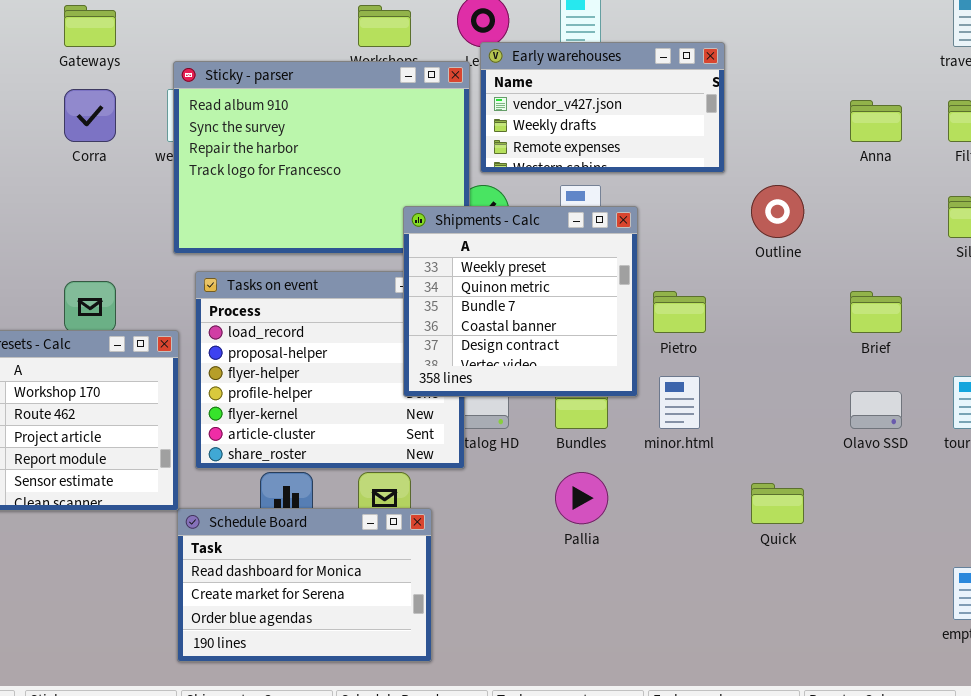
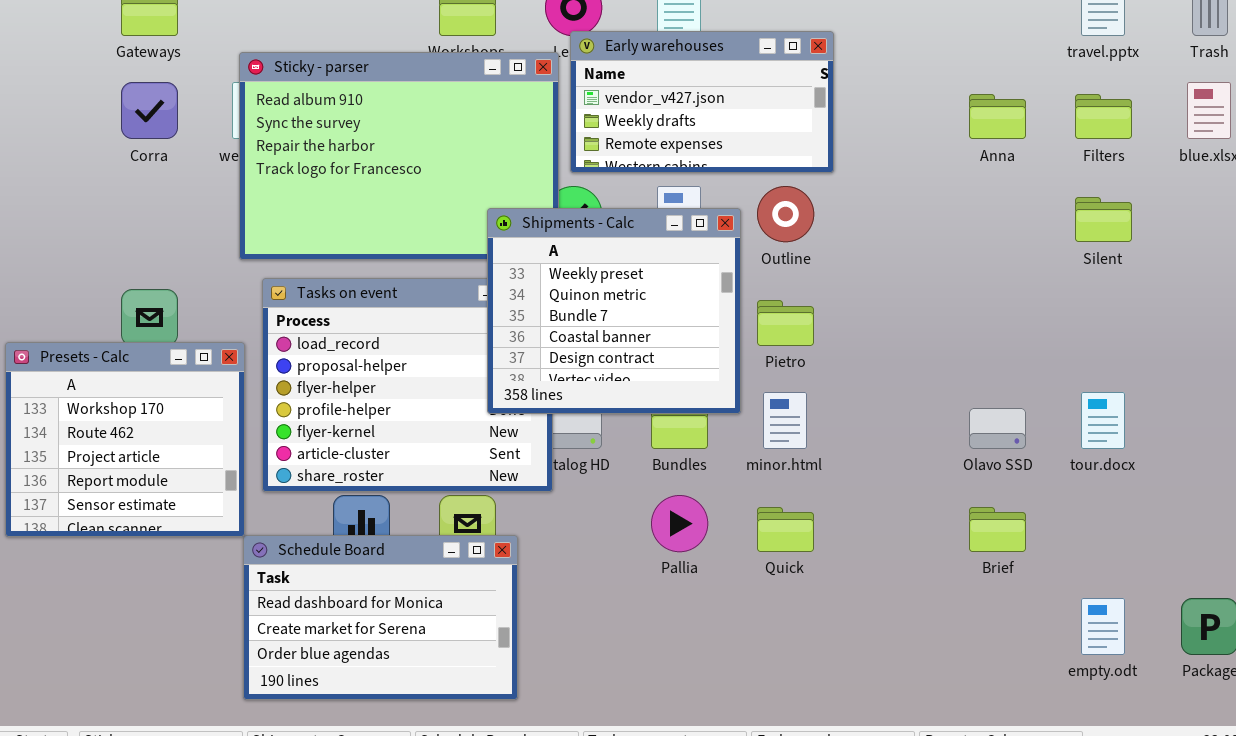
Outline: [751,185,804,238] -> [757,186,814,242], moved
Brief: [850,291,902,333] -> [969,507,1026,552], moved
Quick: [751,483,804,524] -> [757,507,814,552], moved

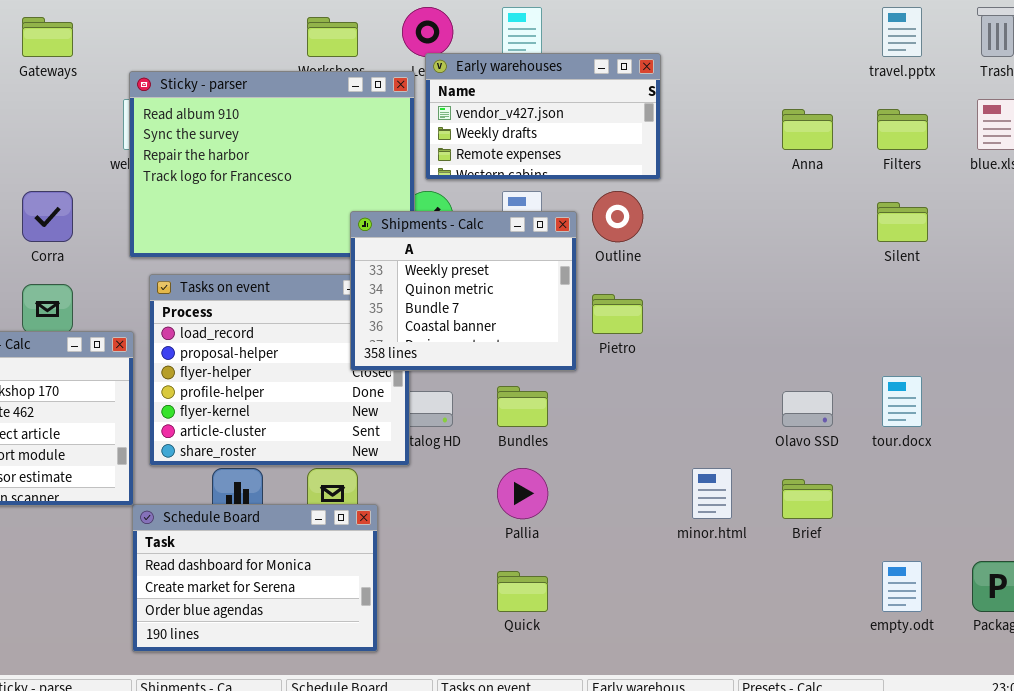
Corra: [121,82,178,139] -> [22,191,73,242], moved
Shipments - Calc: [487,208,741,414] -> [350,211,577,371], resized
minor.html: [763,392,807,449] -> [692,468,732,519], moved
Quick: [757,507,814,552] -> [497,571,548,612], moved

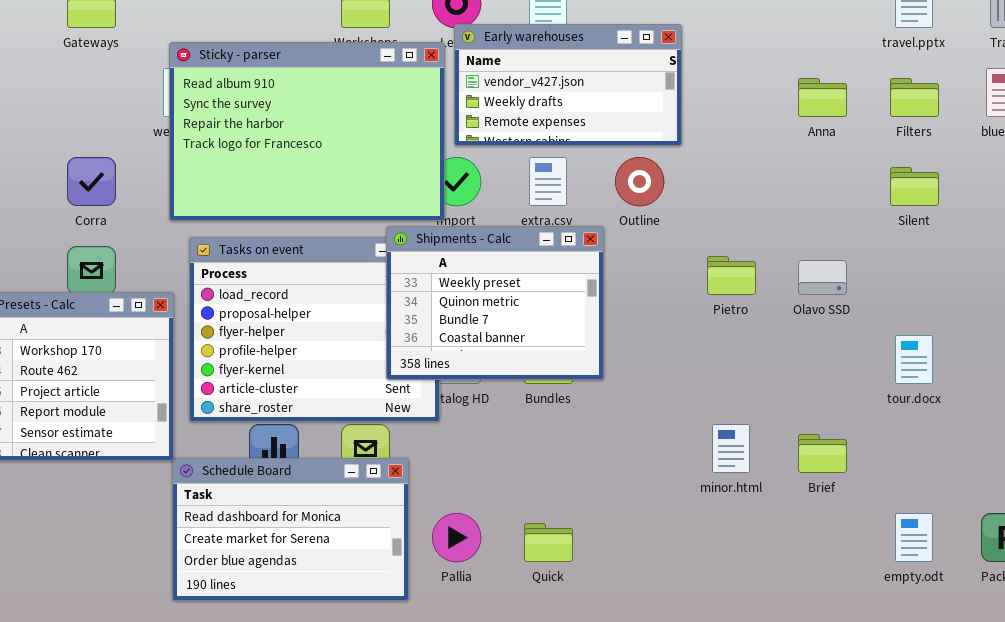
Shipments - Calc: [350,211,577,371] -> [386,226,604,380], moved
Pietro: [592,294,643,334] -> [707,256,756,295], moved
Olavo SSD: [782,391,833,427] -> [798,260,847,295], moved
Pallia: [497,468,548,519] -> [432,513,481,562], moved

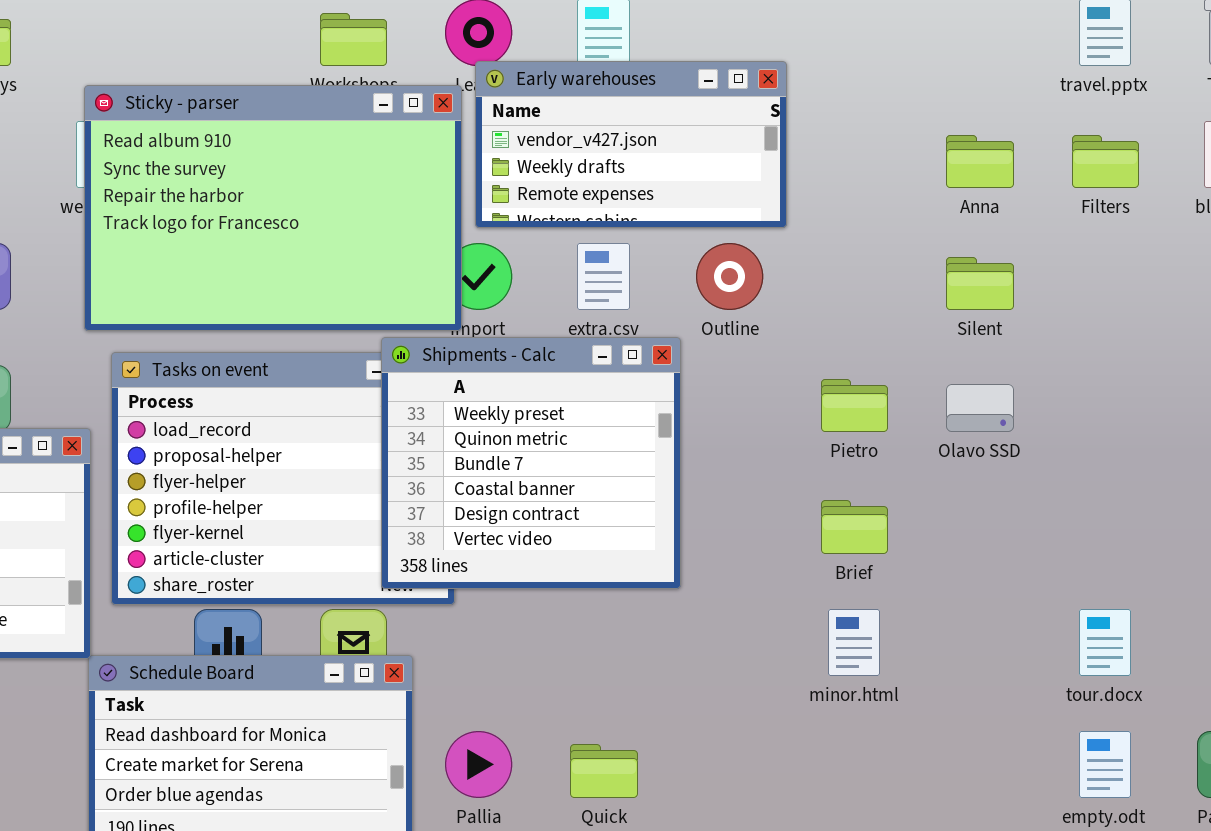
Silent: [890,167,939,206] -> [946,257,1014,310], moved
Shipments - Calc: [386,226,604,380] -> [381,337,681,589], resized
tour.docx: [895,335,933,384] -> [1079,609,1131,676], moved
Brief: [798,434,847,473] -> [821,500,888,554], moved

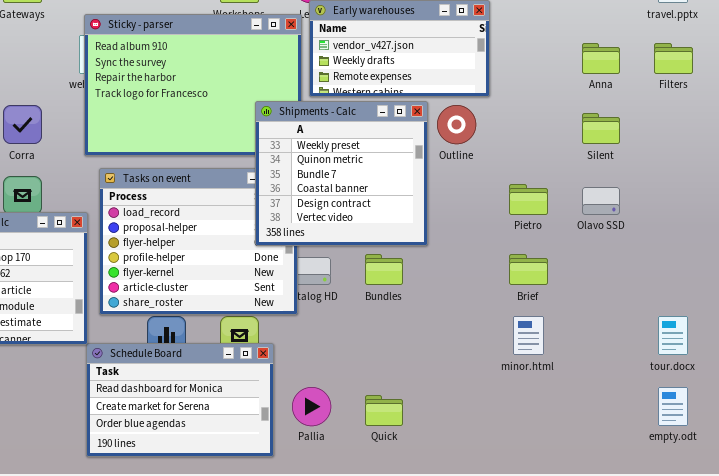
Shipments - Calc: [381,337,681,589] -> [255,101,428,246], moved

